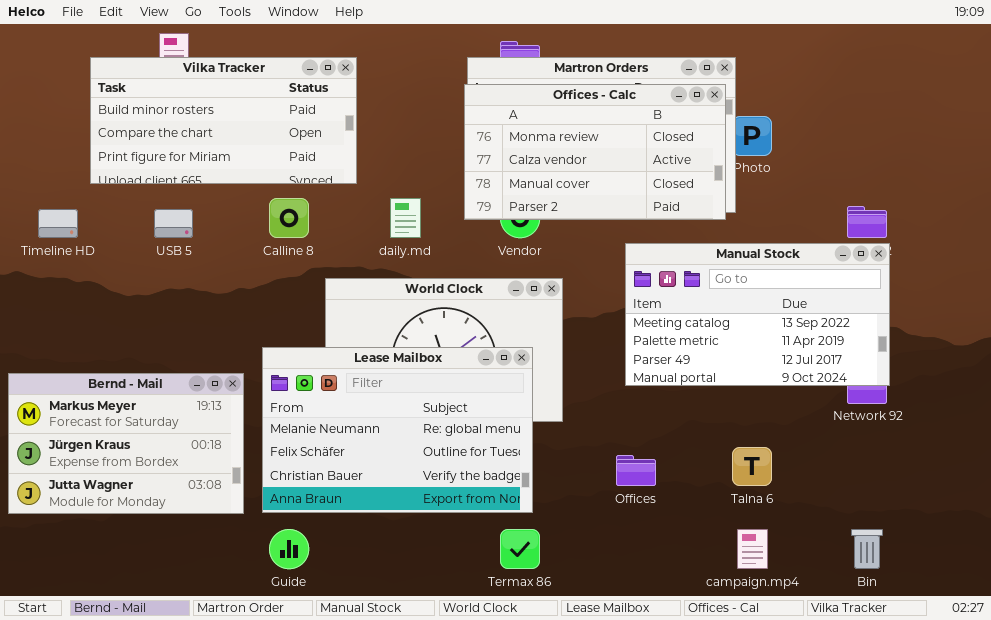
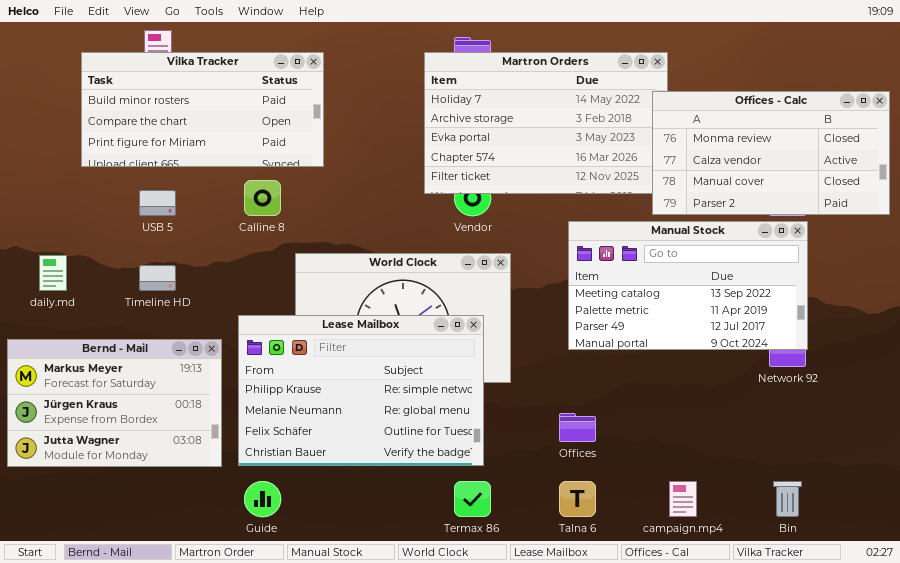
Offices - Calc: [464,84,726,220] -> [652,91,890,215], moved
daily.md: [390,198,421,238] -> [39,255,67,291], moved
Timeline HD: [38,209,78,238] -> [139,265,176,291], moved
Lease Mailbox: [262,347,533,513] -> [238,315,484,466], scrolled up 1 row
Talna 6: [732,447,772,486] -> [559,481,596,517], moved

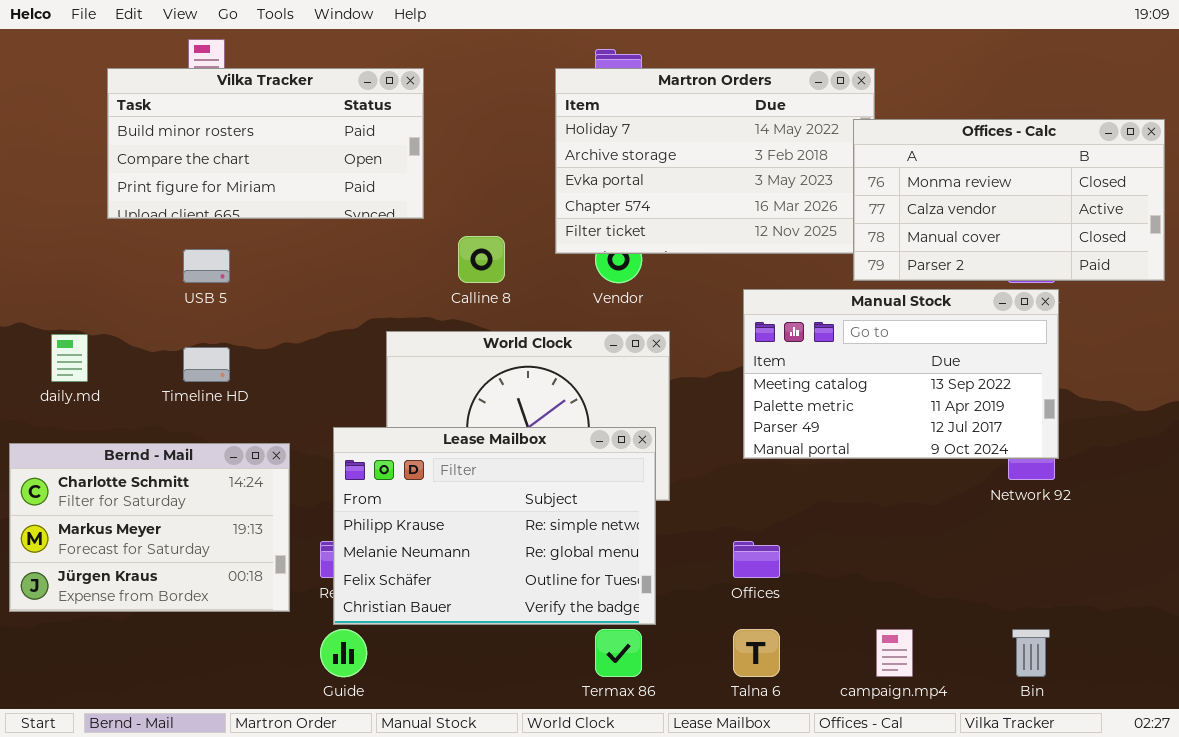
Calline 8: [244,180,281,216] -> [458,236,505,283], moved
Lease Mailbox: [238,315,484,466] -> [333,427,656,625], moved
Bernd - Mail: [7,339,222,467] -> [9,443,290,612], scrolled up 1 row

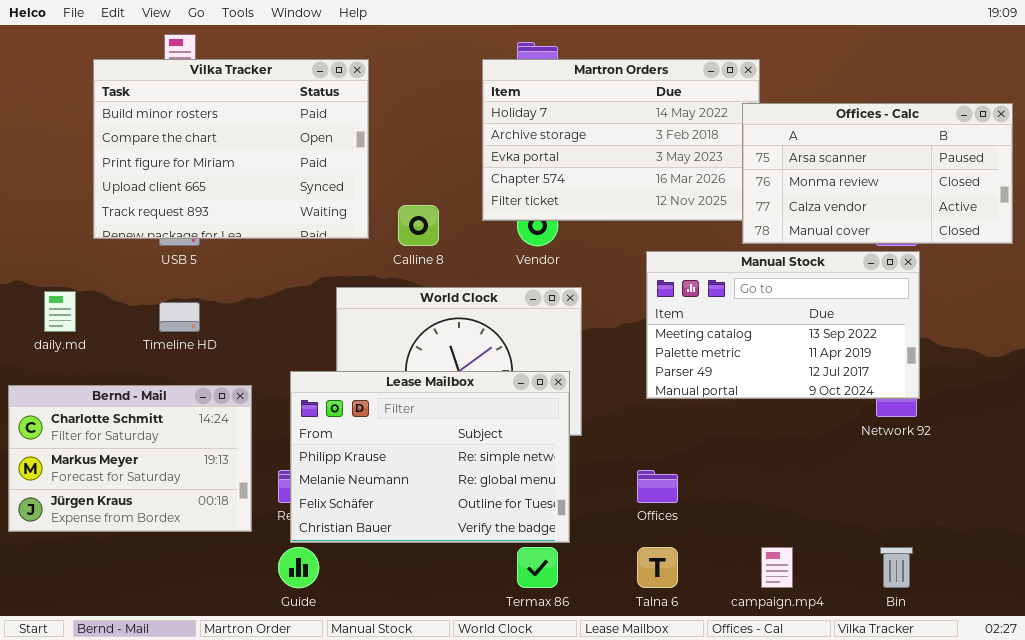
Vilka Tracker: [107,68,424,219] -> [93,59,369,239], resized
Offices - Calc: [853,119,1165,281] -> [742,103,1013,244], scrolled up 1 row

